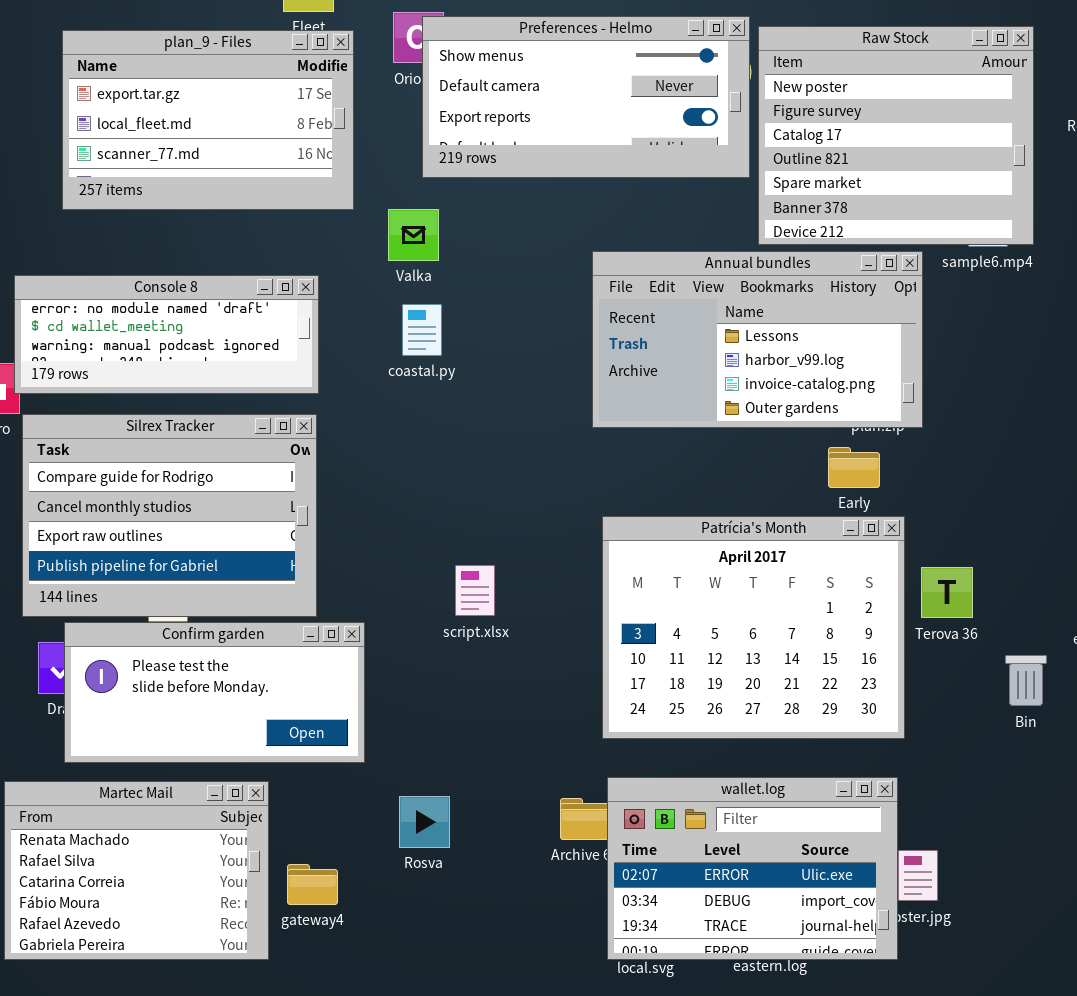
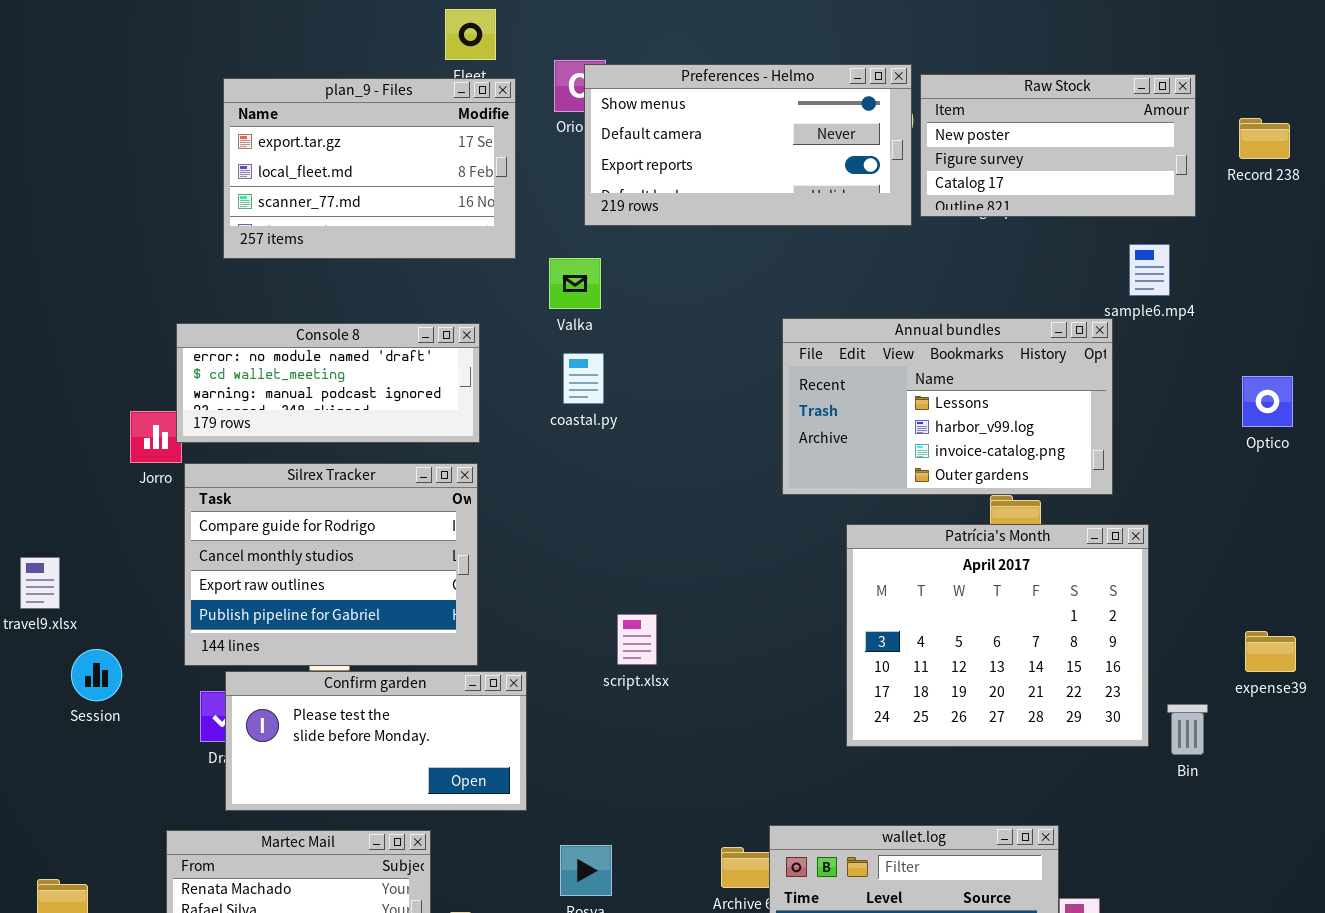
Raw Stock: [758,26,1034,245] -> [920,74,1196,217], resized
Annual bundles: [592,251,923,428] -> [782,318,1113,495], moved
Patrícia's Month: [602,516,905,739] -> [846,524,1149,747], moved

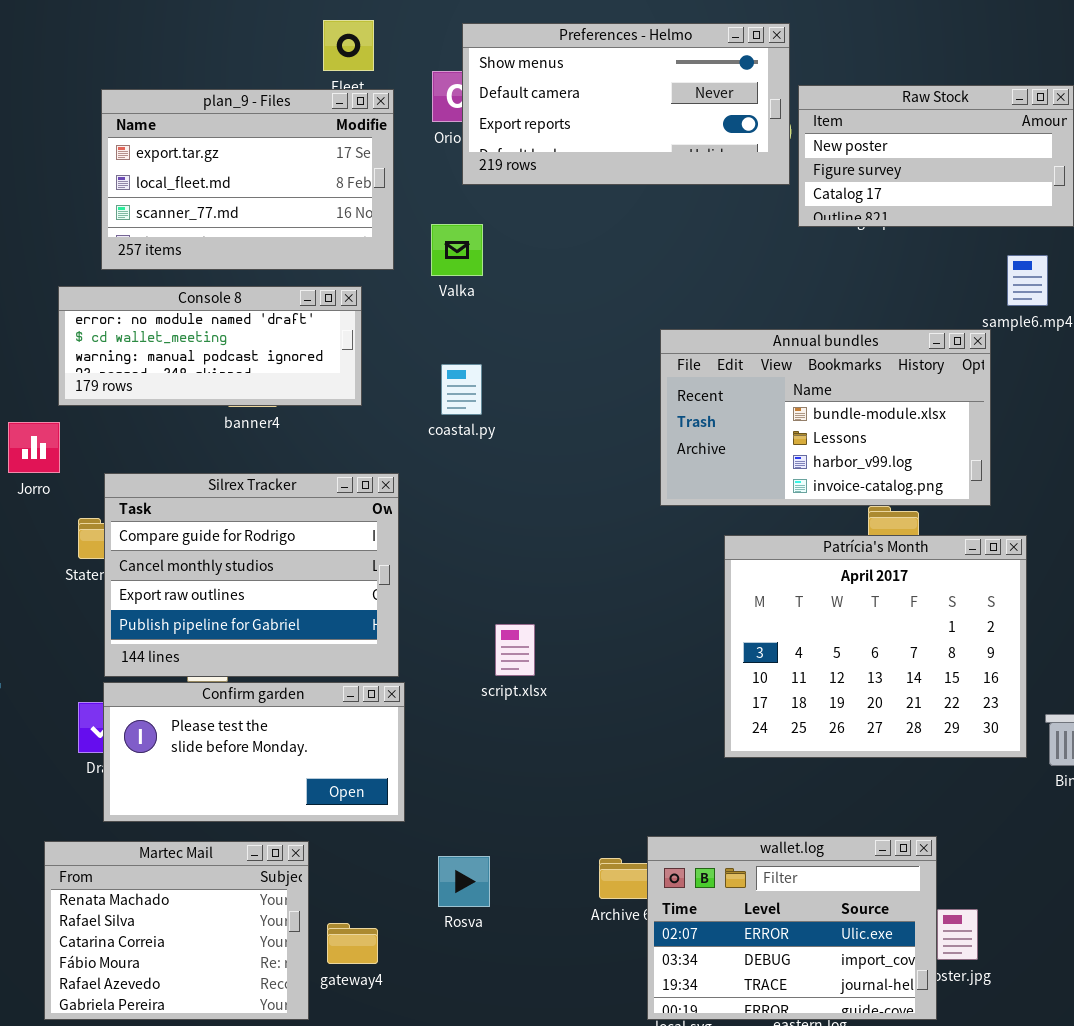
Preferences - Helmo: [584,64,912,226] -> [462,23,790,185], moved
Valka: [549,258,601,309] -> [431,224,483,276], moved
Annual bundles: [782,318,1113,495] -> [660,329,991,506], scrolled up 1 row
Console 8: [176,323,480,443] -> [58,286,362,406], moved
Silrex Tracker: [184,463,478,666] -> [104,473,399,677], moved

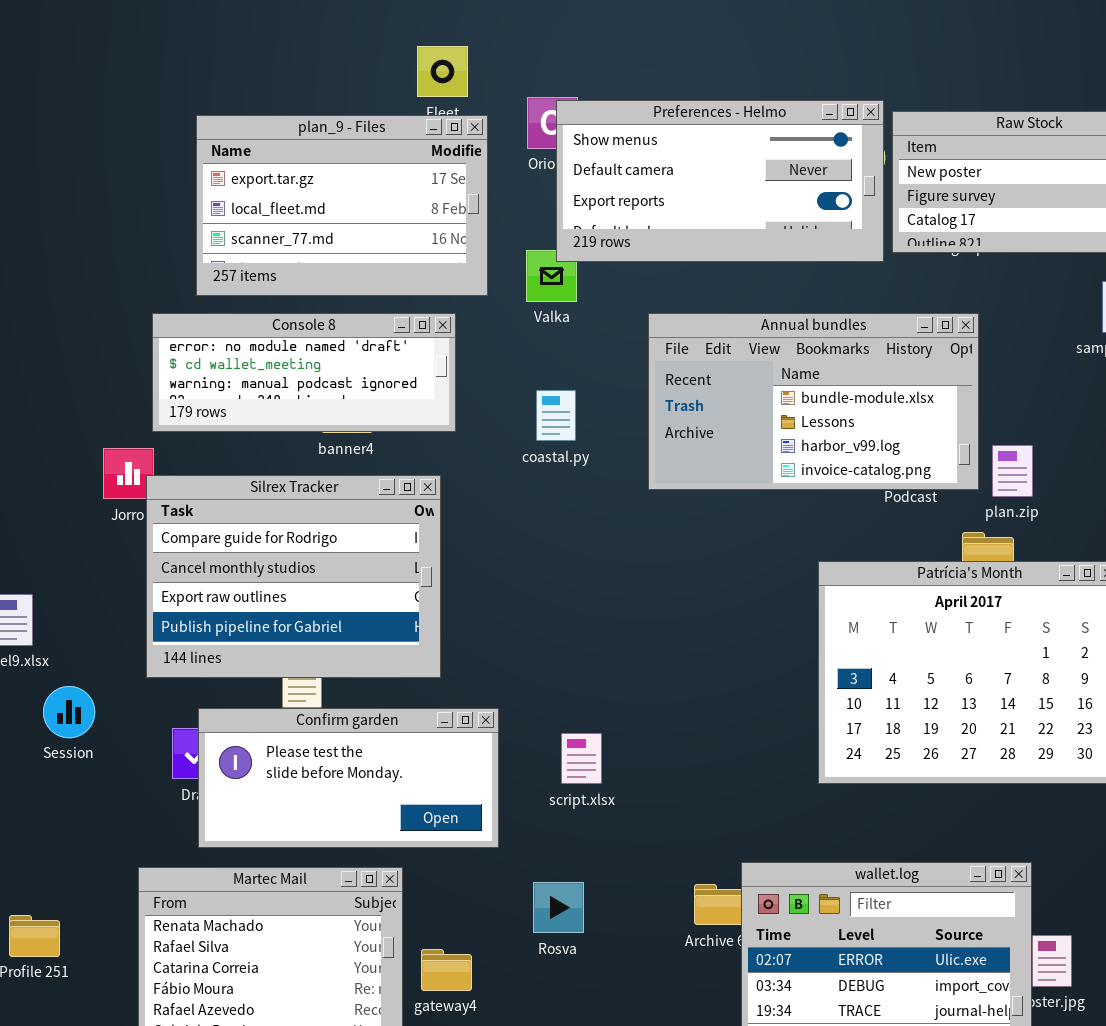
Preferences - Helmo: [462,23,790,185] -> [556,100,884,262], moved
Annual bundles: [660,329,991,506] -> [648,313,979,490], moved
Silrex Tracker: [104,473,399,677] -> [146,475,441,678], moved
script.xlsx: [495,624,535,676] -> [561,733,602,784], moved

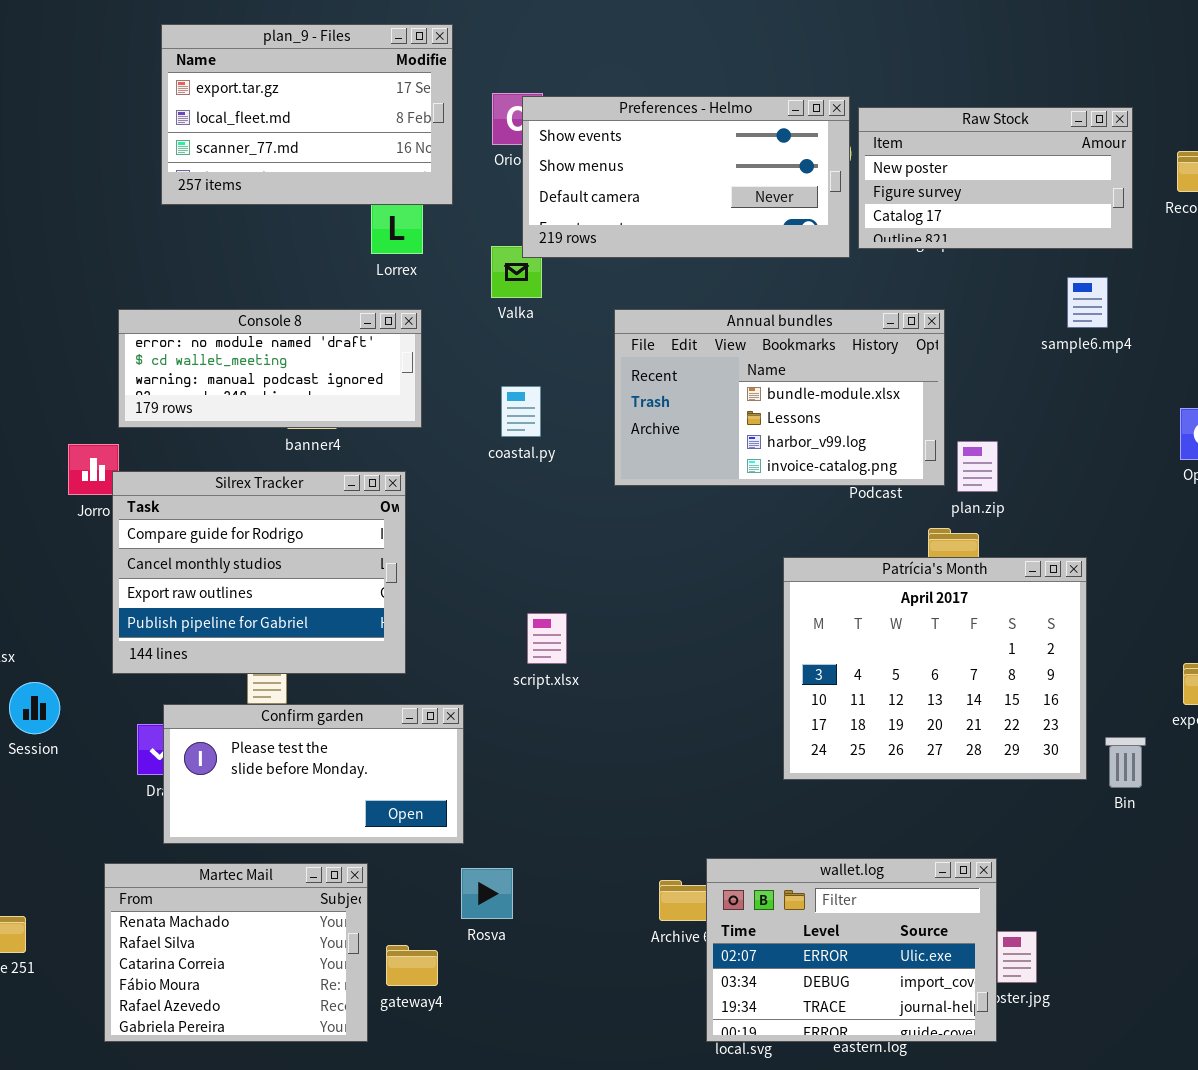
Preferences - Helmo: [556,100,884,262] -> [522,96,850,258], scrolled up 1 row
plan_9 - Files: [196,115,488,296] -> [161,24,453,205], moved
script.xlsx: [561,733,602,784] -> [527,613,567,664], moved
Rosva: [533,882,584,933] -> [461,868,513,919], moved

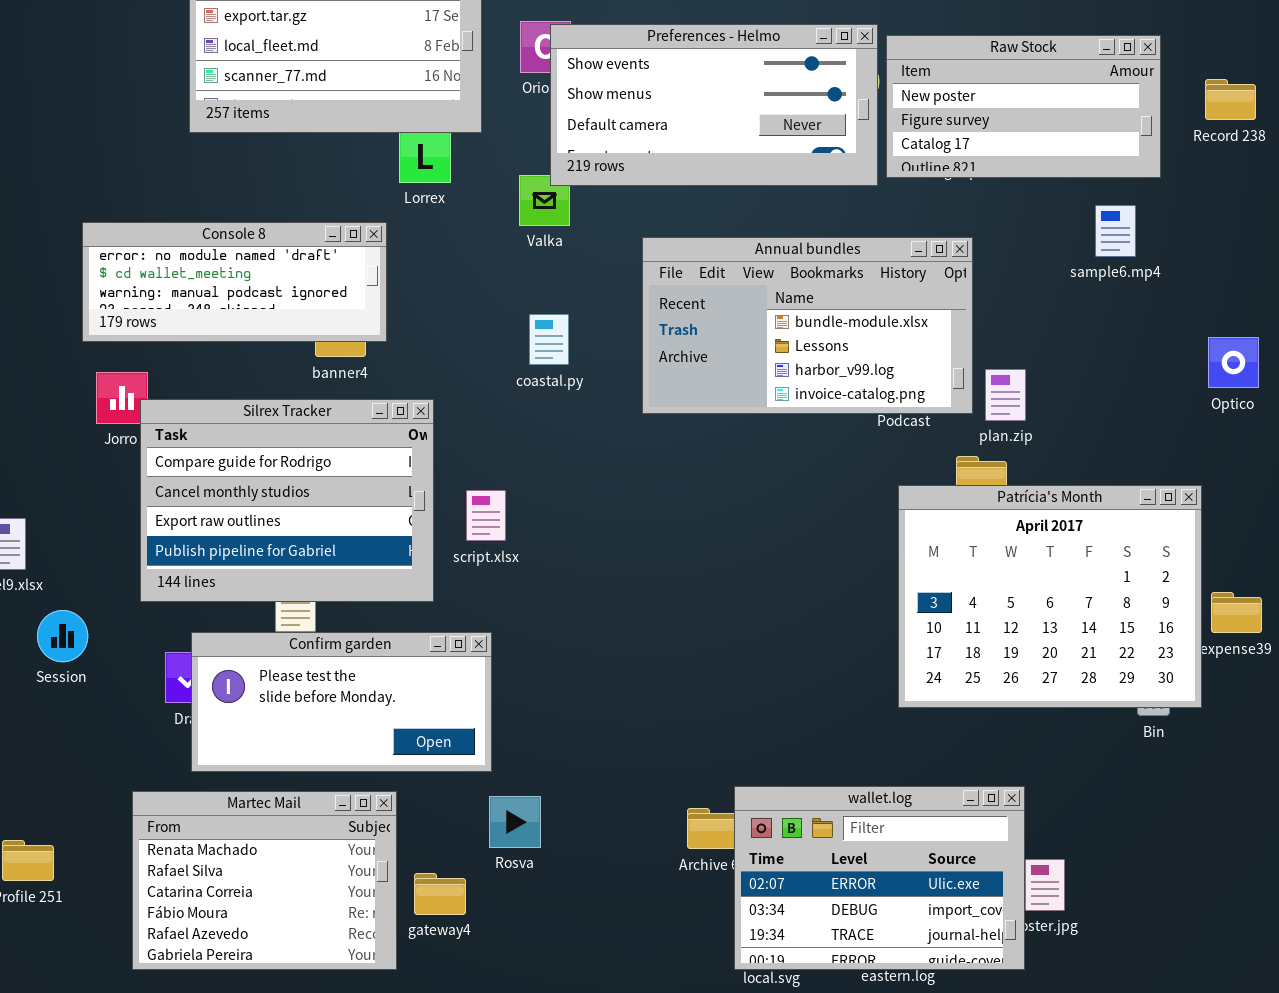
Console 8: [118,309,422,428] -> [82,222,387,342], moved
Patrícia's Month: [783,557,1087,780] -> [898,485,1202,708], moved
script.xlsx: [527,613,567,664] -> [466,490,506,541], moved

